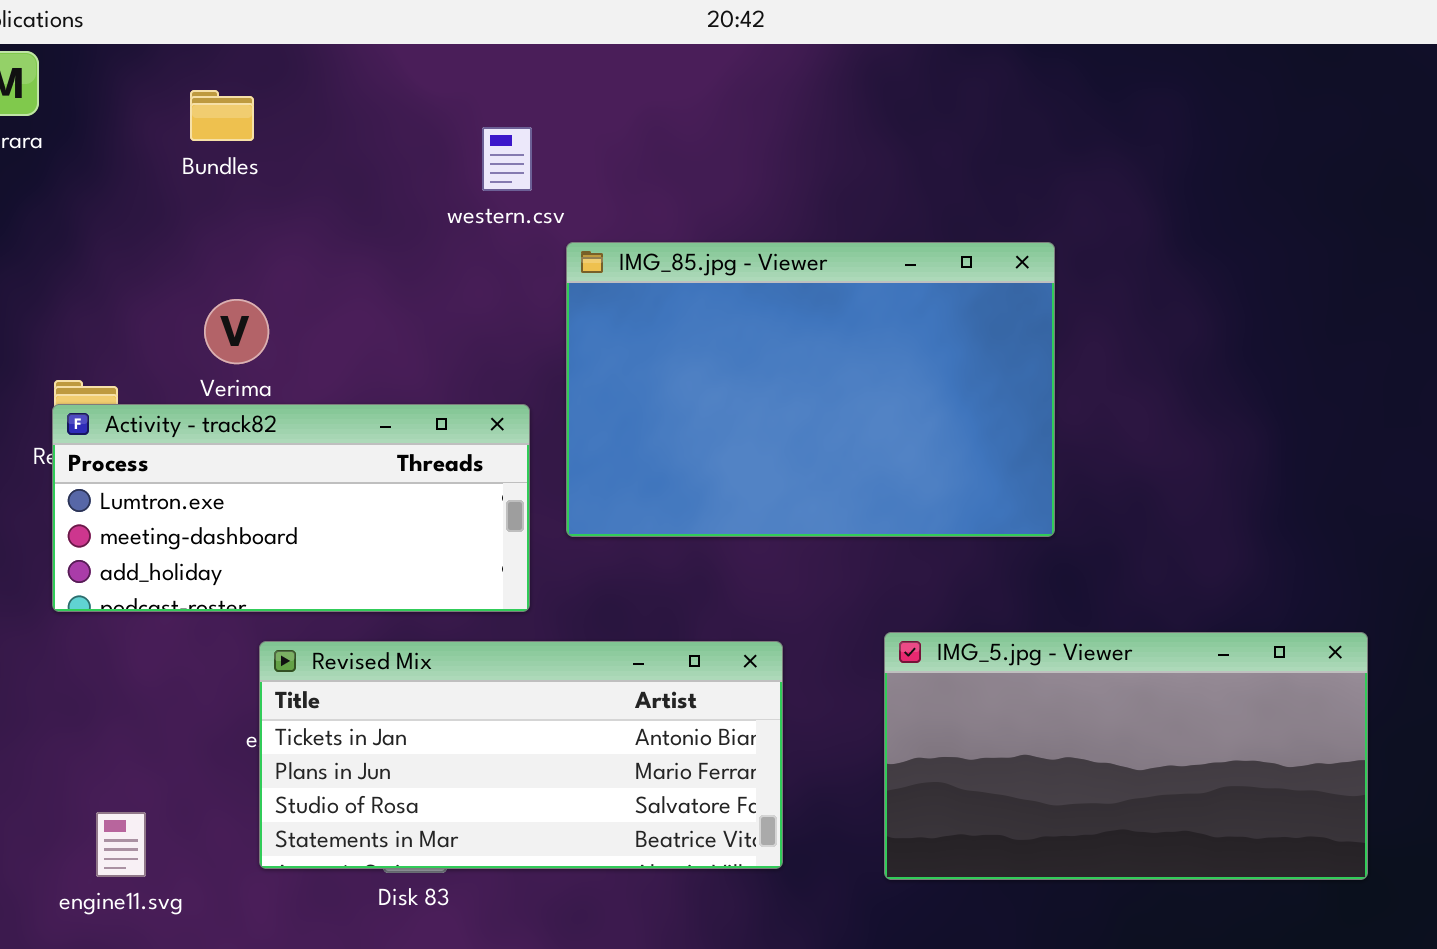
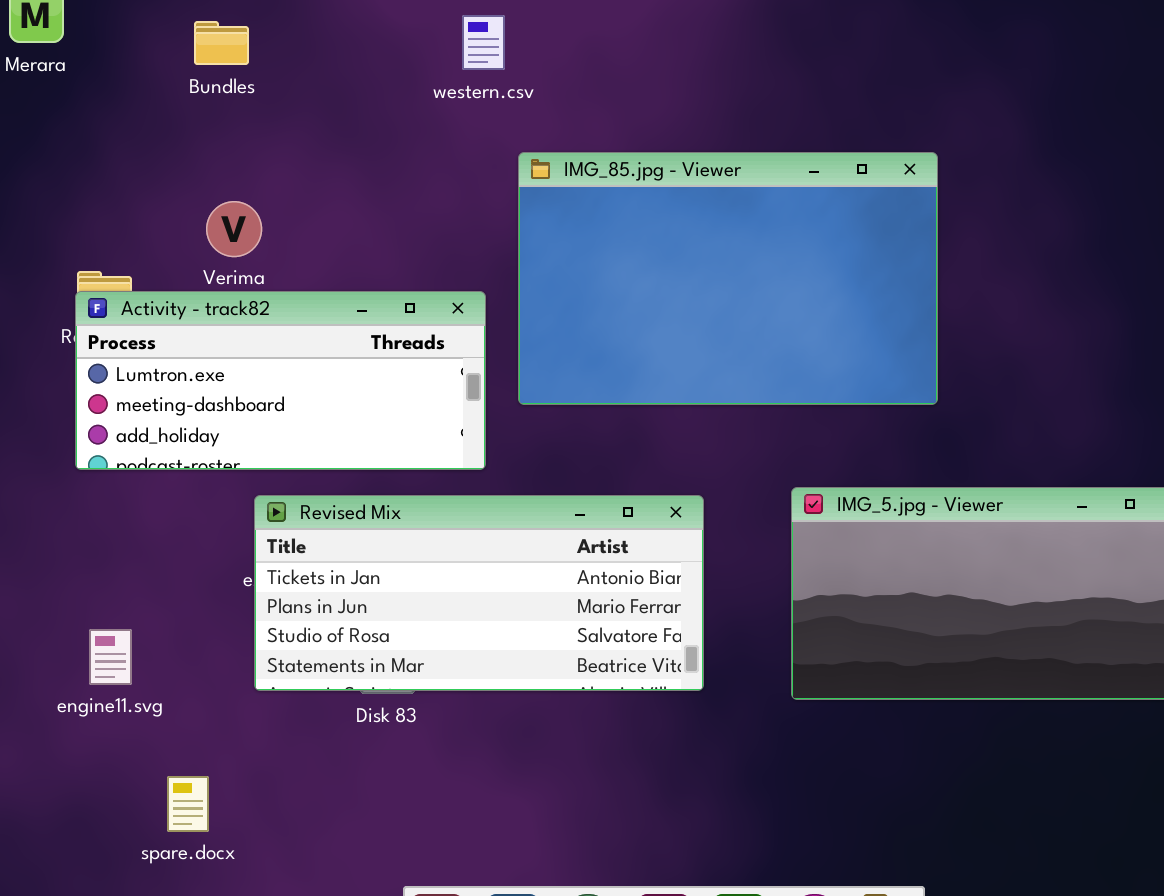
western.csv: [482,127,532,191] -> [462,15,505,70], moved
engine11.svg: [96,812,146,877] -> [89,629,132,685], moved

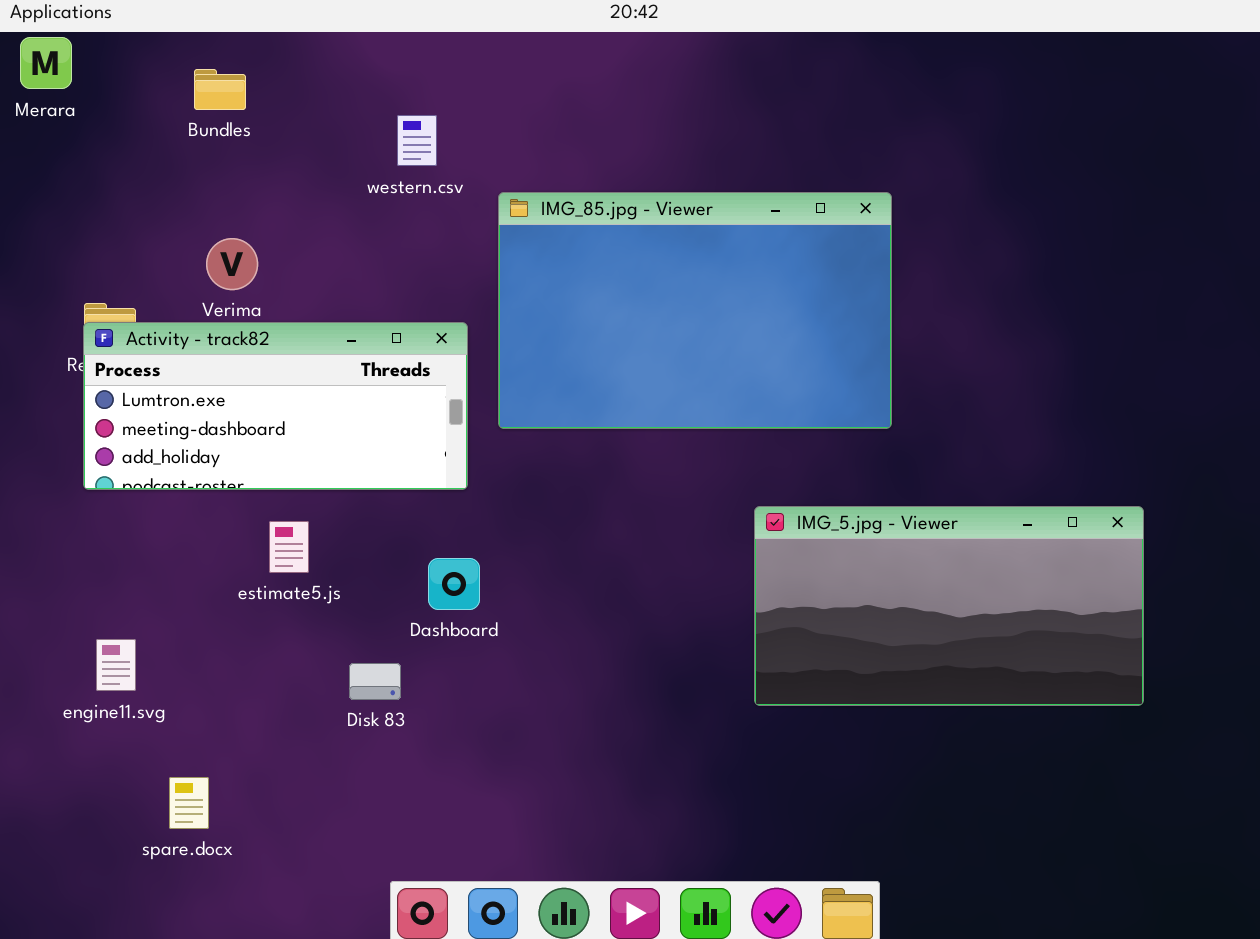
western.csv: [462,15,505,70] -> [397,115,437,166], moved
Revised Mix: [254,495,704,691] -> none, closed

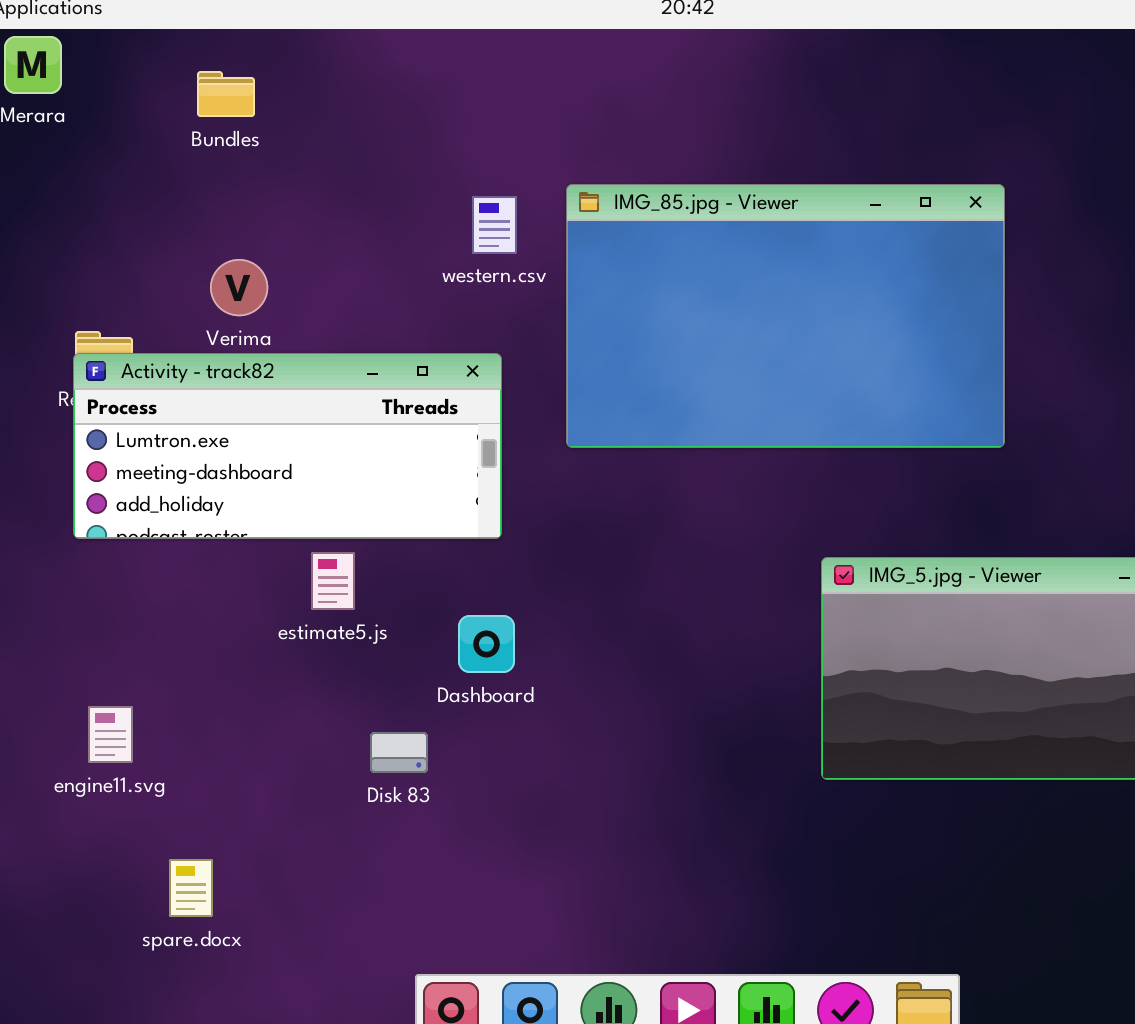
western.csv: [397,115,437,166] -> [472,196,517,254], moved
IMG_85.jpg - Viewer: [498,192,892,429] -> [566,184,1005,448], moved
estimate5.js: [269,521,309,573] -> [311,552,355,610], moved

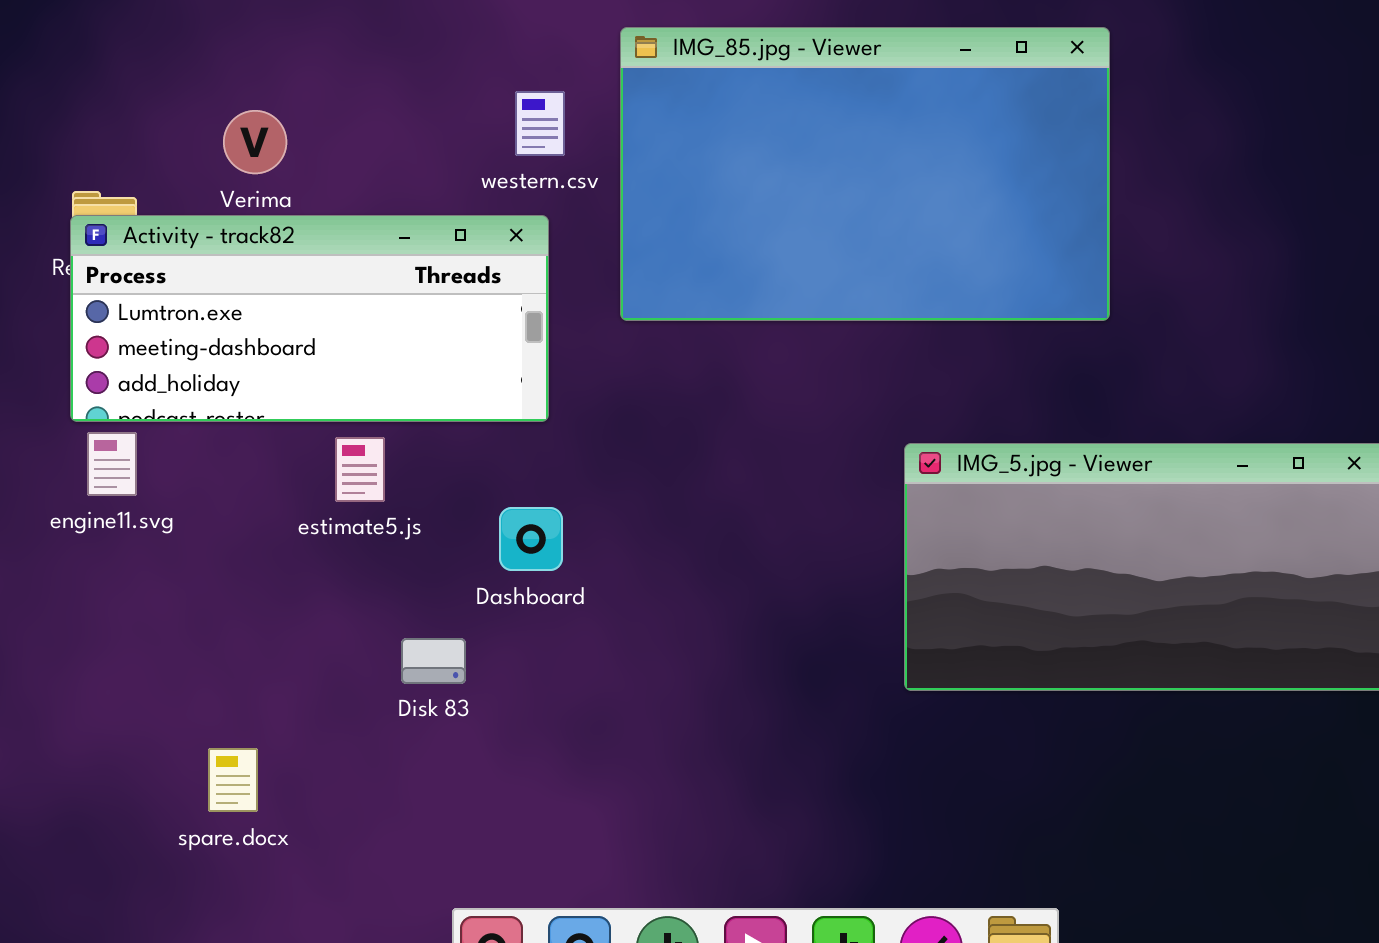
western.csv: [472,196,517,254] -> [515,91,565,156], moved
engine11.svg: [88,706,133,763] -> [87,432,137,496], moved
spare.docx: [169,859,213,917] -> [208,748,258,812], moved

